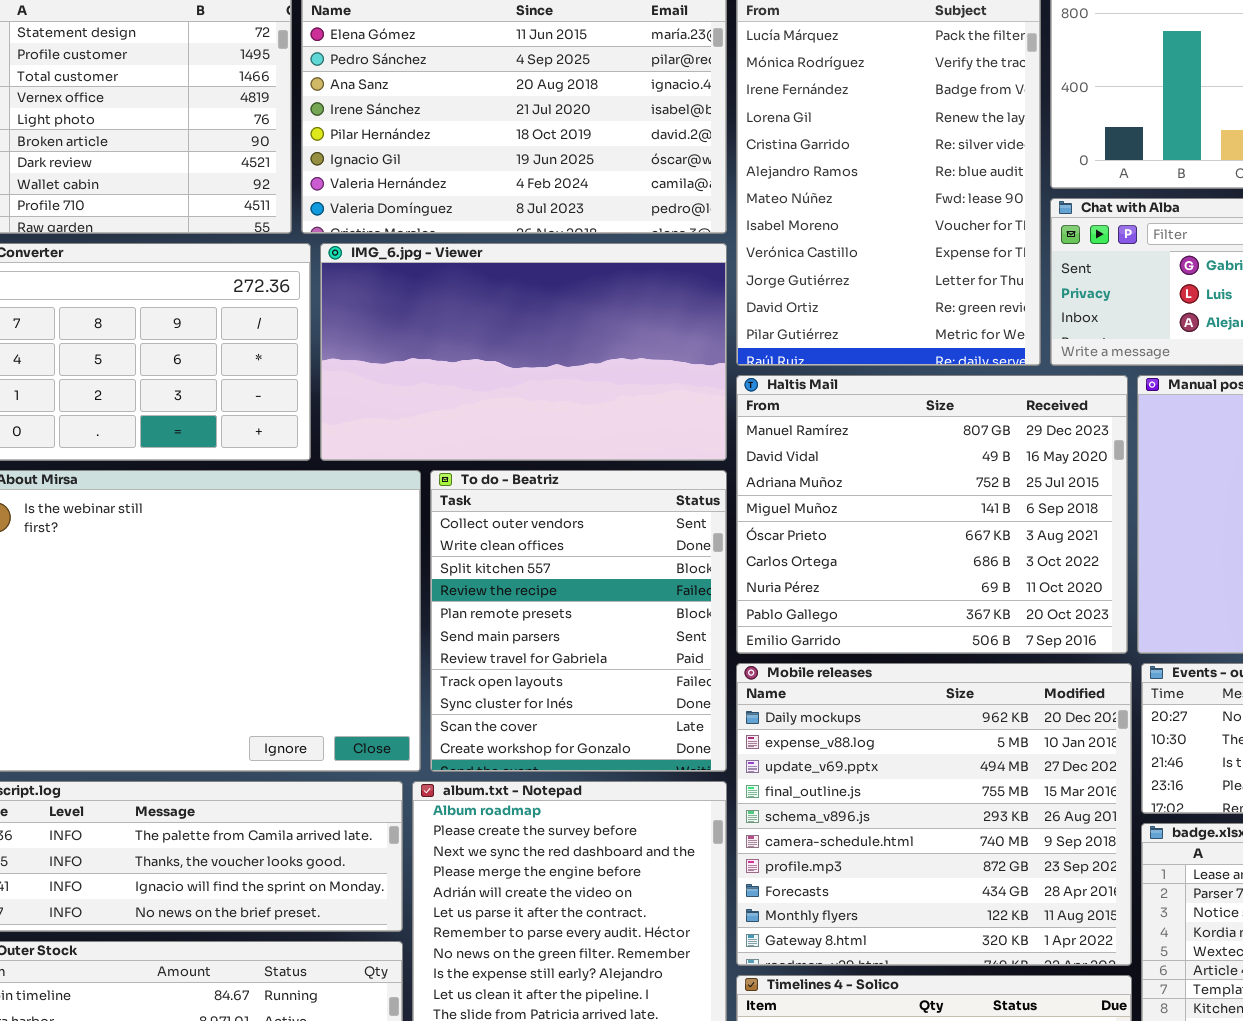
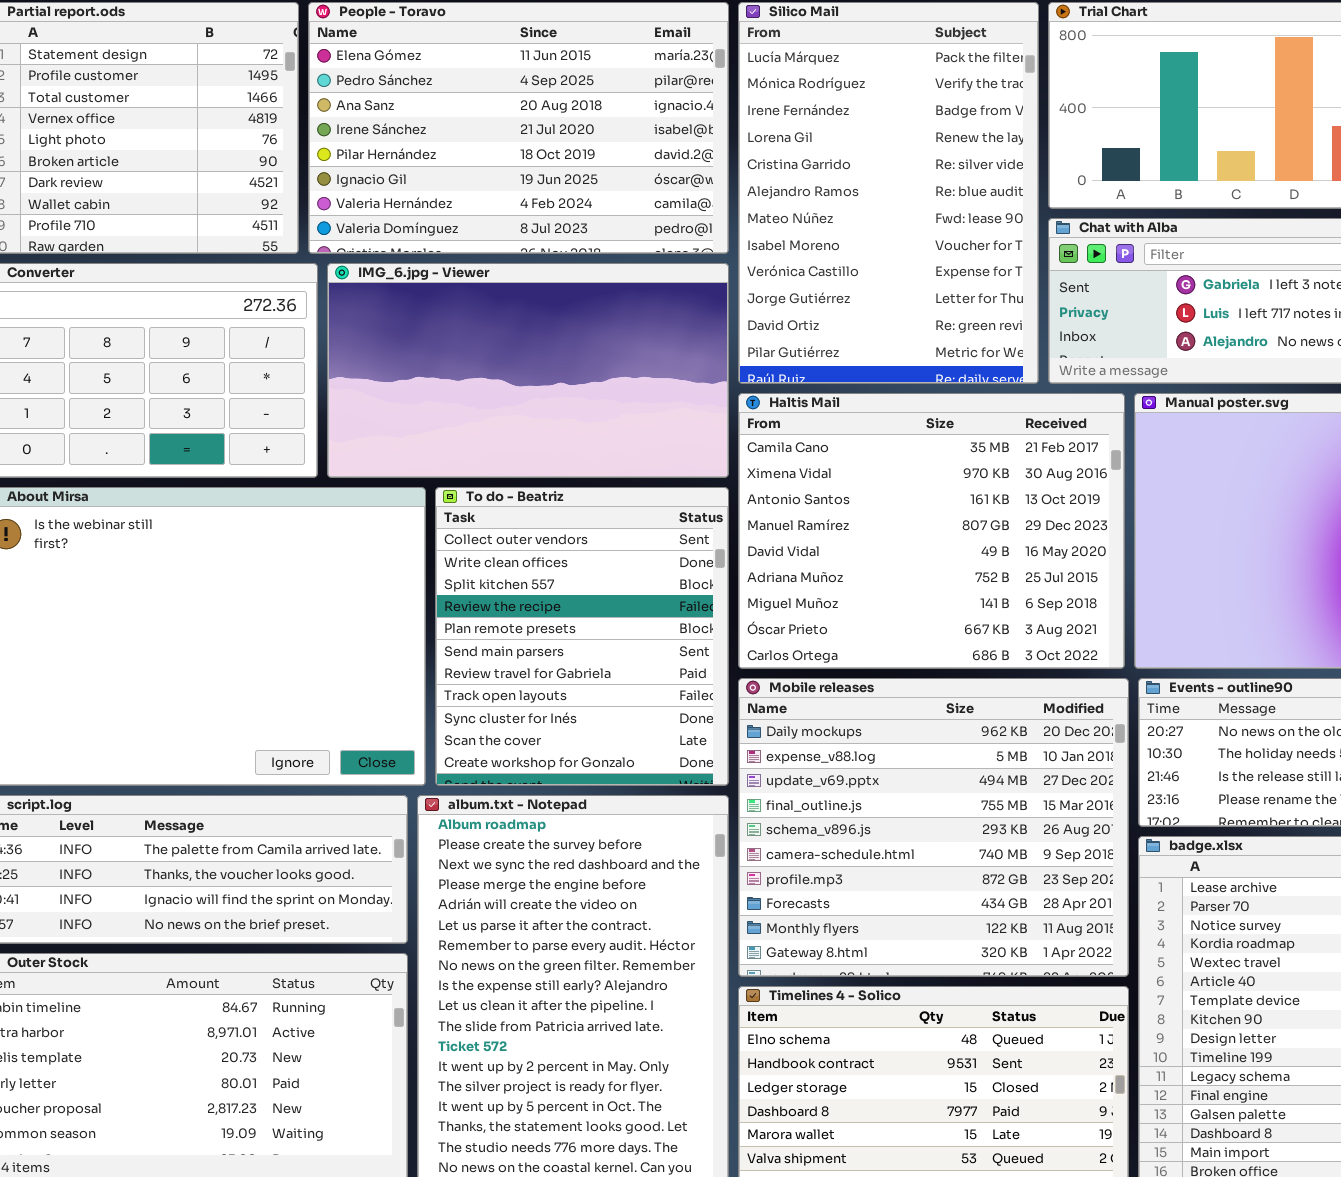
Haltis Mail: [736,375,1128,654] -> [738,393,1125,669], scrolled up 3 rows

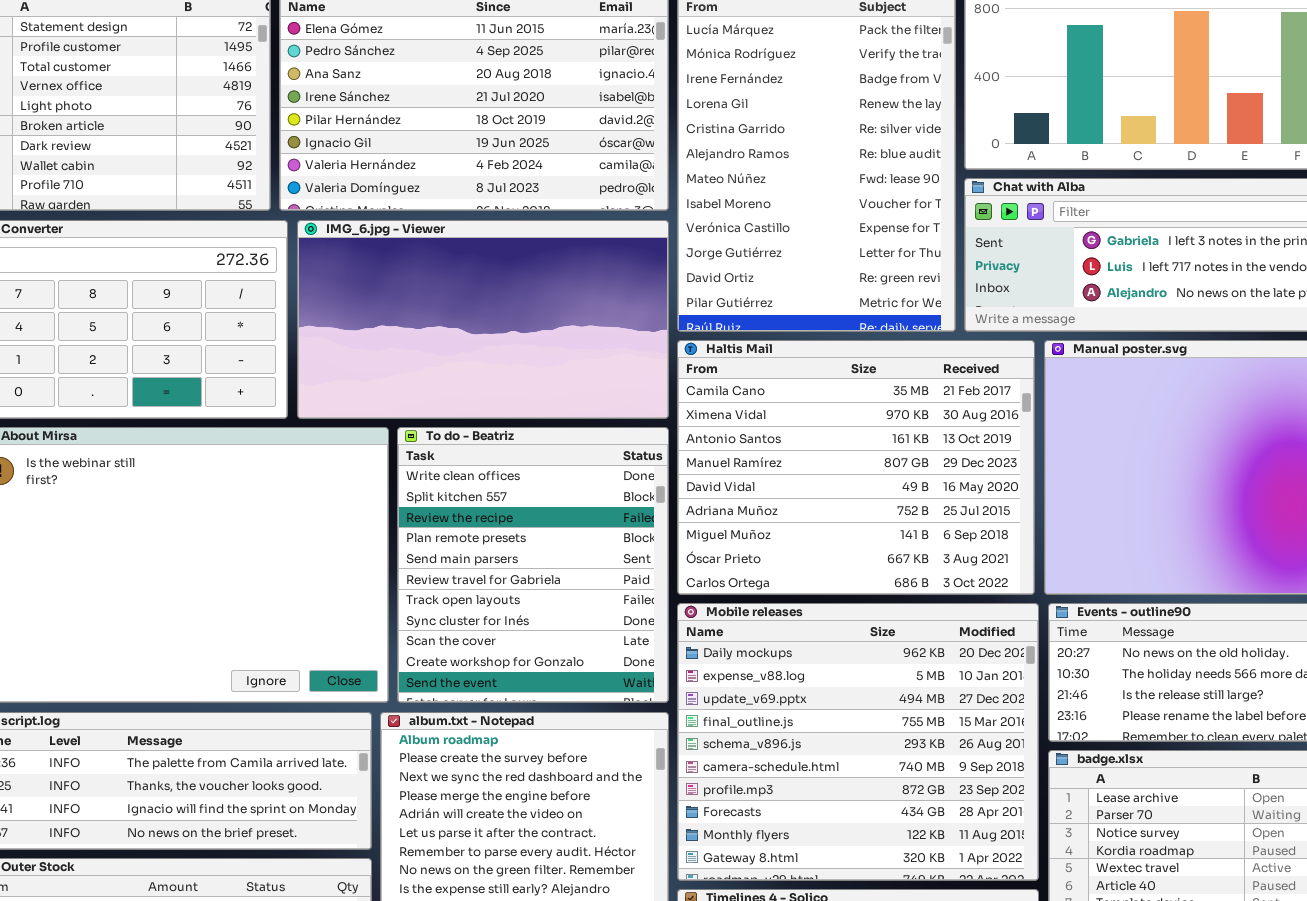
To do - Beatriz: [435,487,729,786] -> [397,427,669,703], scrolled down 1 row

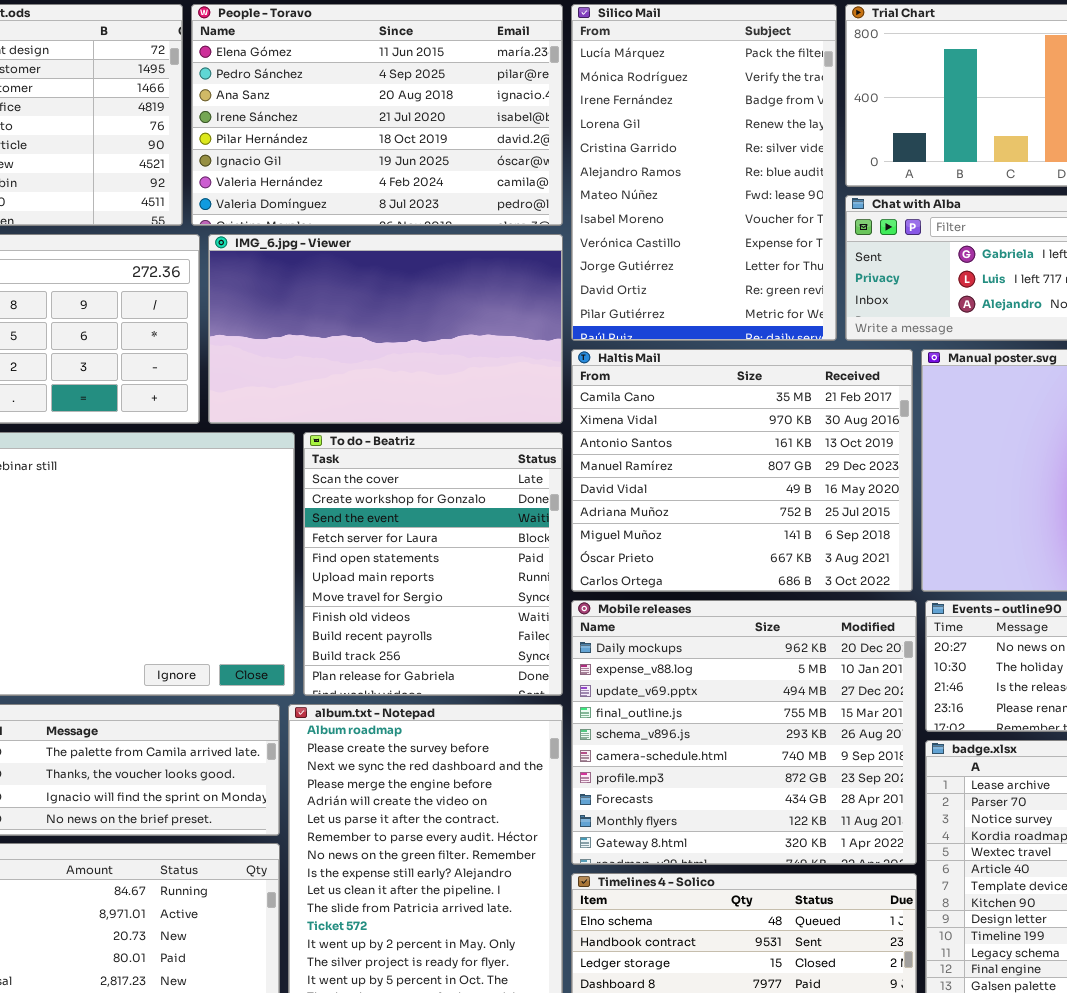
To do - Beatriz: [397,427,669,703] -> [303,432,563,696], scrolled down 8 rows

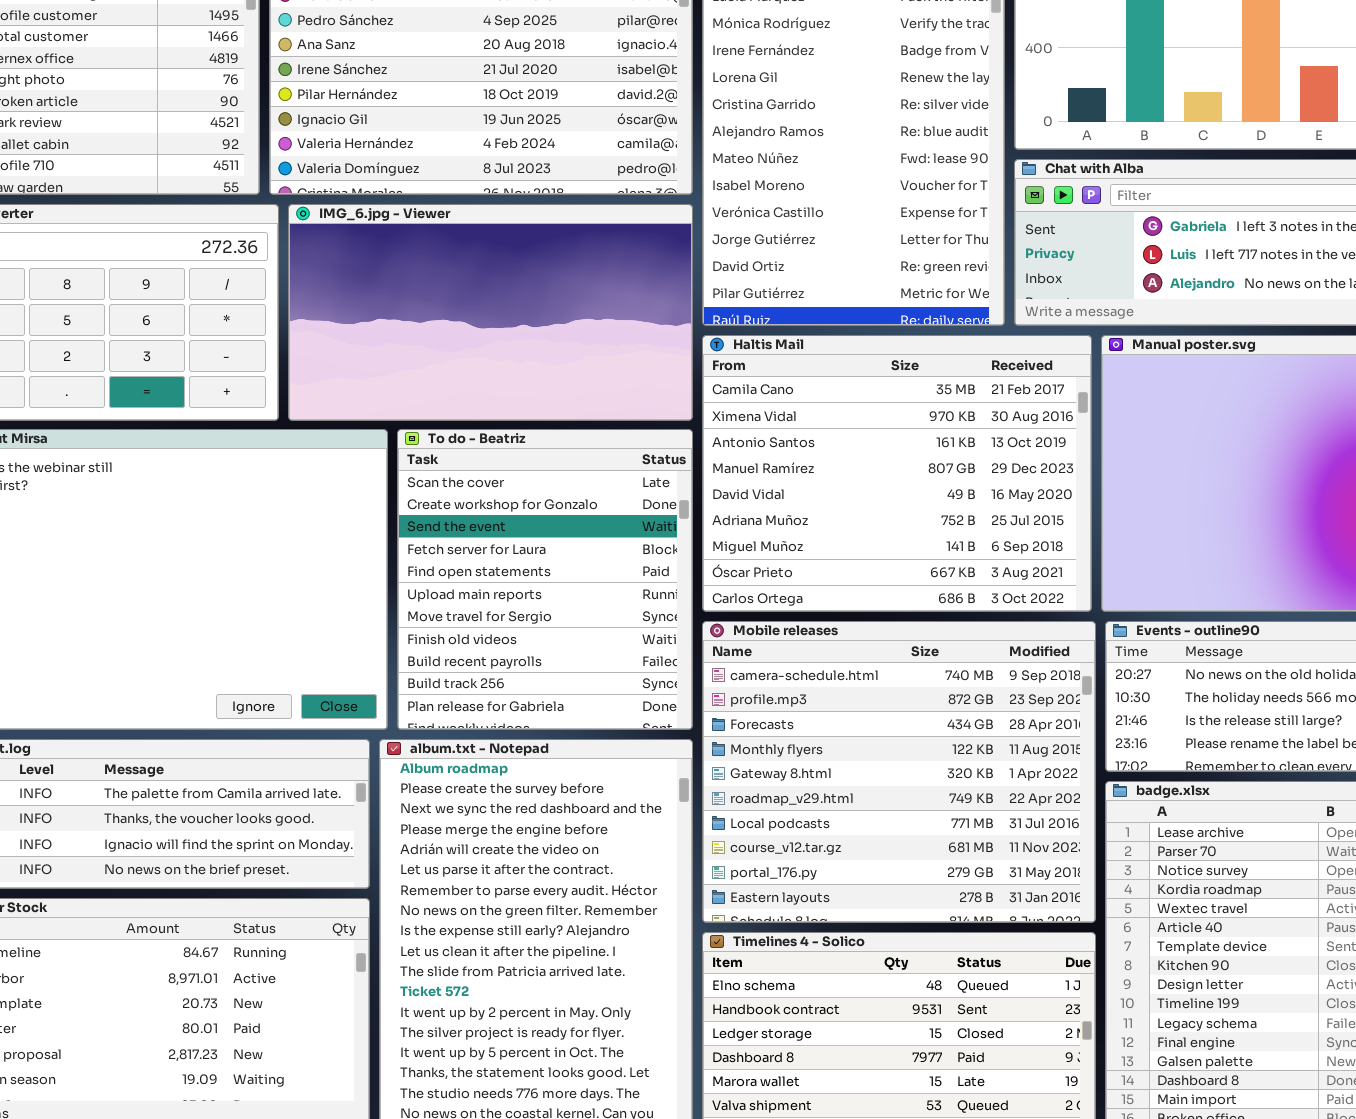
Mobile releases: [571,600,917,865] -> [702,621,1096,923], scrolled down 5 rows

